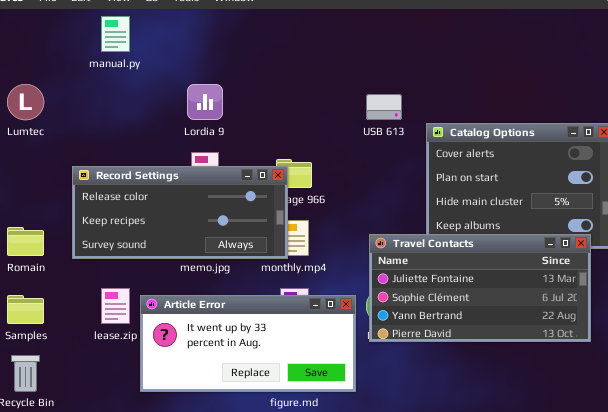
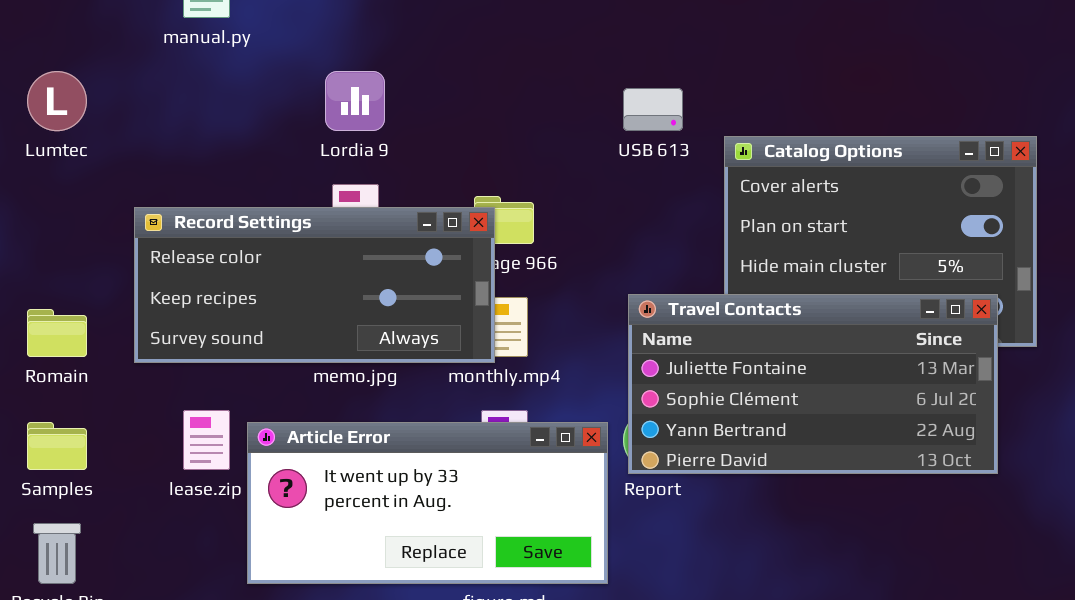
Travel Contacts: [369,234,591,342] -> [628,294,998,474], moved

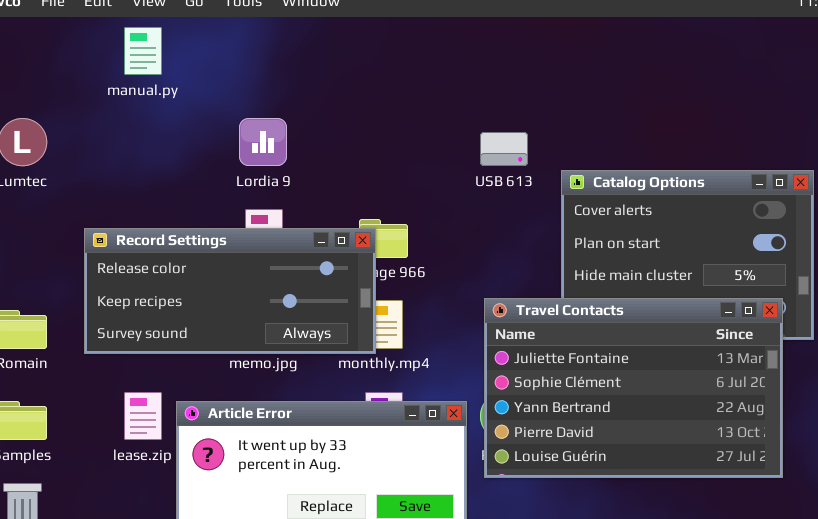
Travel Contacts: [628,294,998,474] -> [484,298,783,478], resized

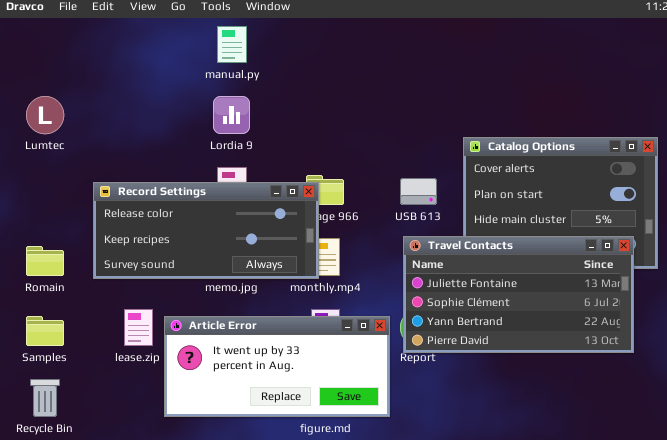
manual.py: [124,27,162,75] -> [217,26,247,63], moved
USB 613: [480,132,528,166] -> [400,178,437,205], moved
Travel Contacts: [484,298,783,478] -> [403,236,634,353], resized

